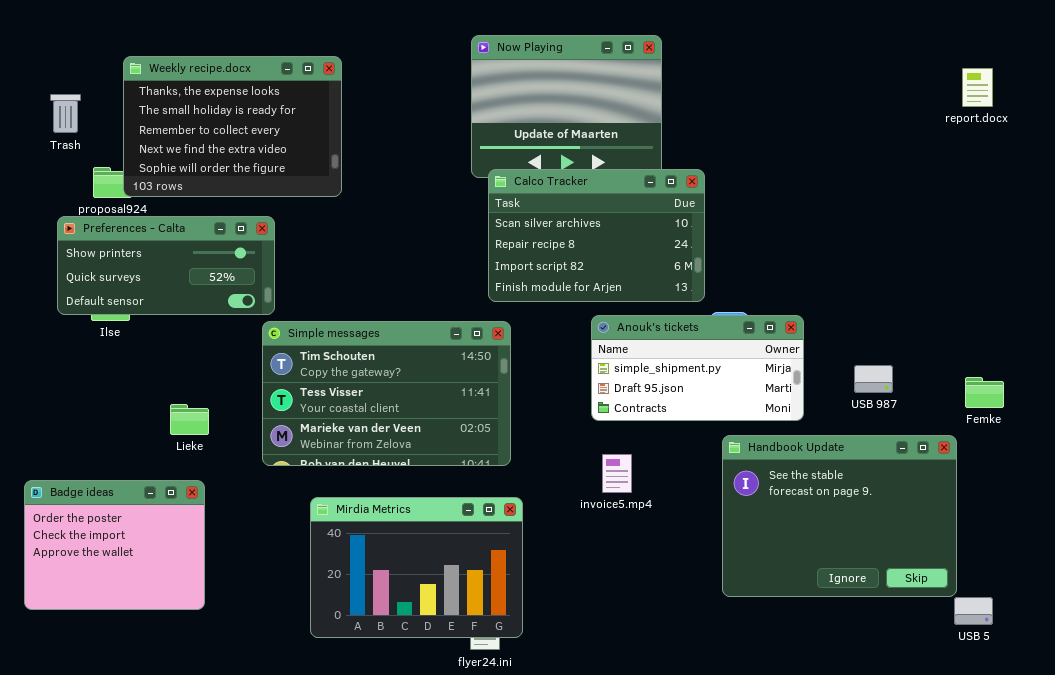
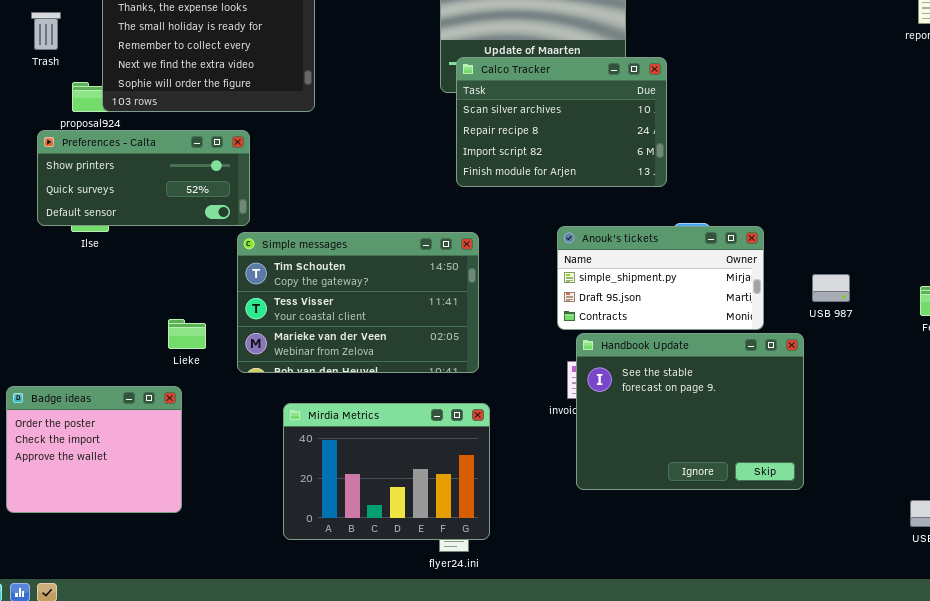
Calco Tracker: [488,169,705,302] -> [456,57,667,187], moved
Lieke: [170,404,209,435] -> [168,319,206,349], moved
Handbook Update: [722,435,957,597] -> [576,333,804,490], moved

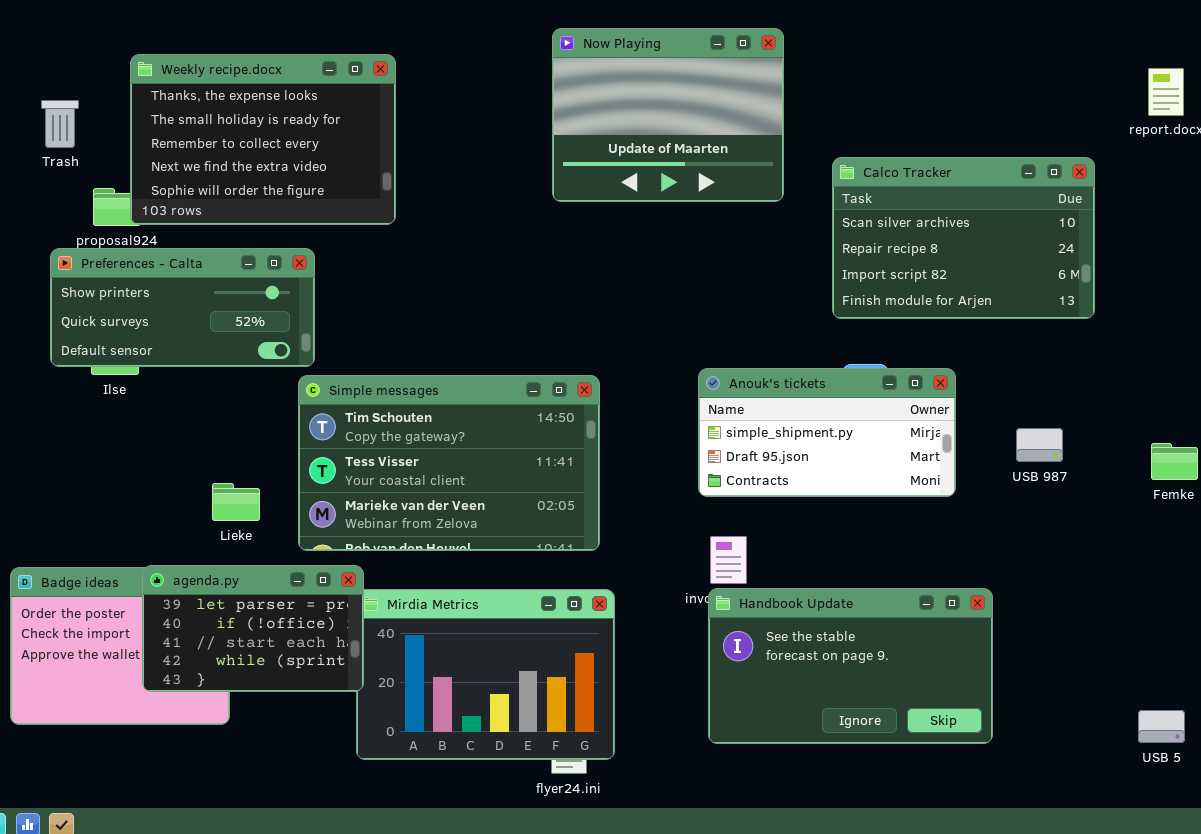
Calco Tracker: [456,57,667,187] -> [832,157,1095,319], moved
Handbook Update: [576,333,804,490] -> [708,588,993,744], moved, resized
agenda.py: none -> [142,565,364,692], opened

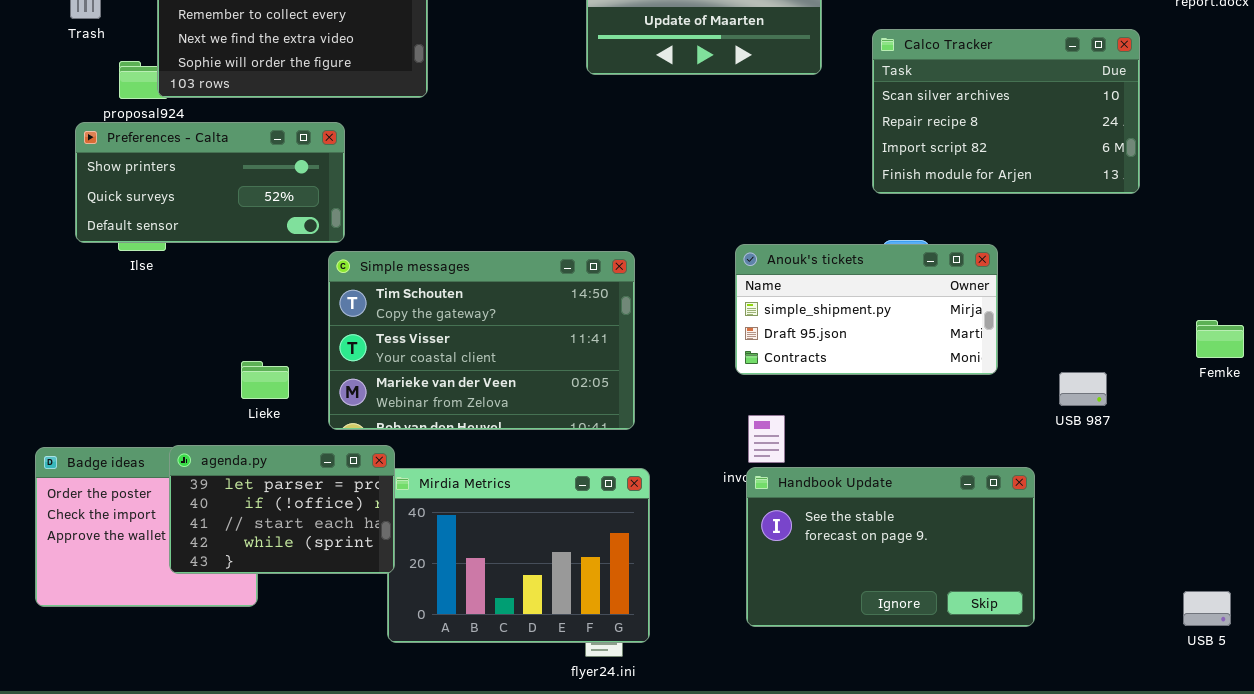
USB 987: [1016,428,1063,462] -> [1059,372,1107,406], moved

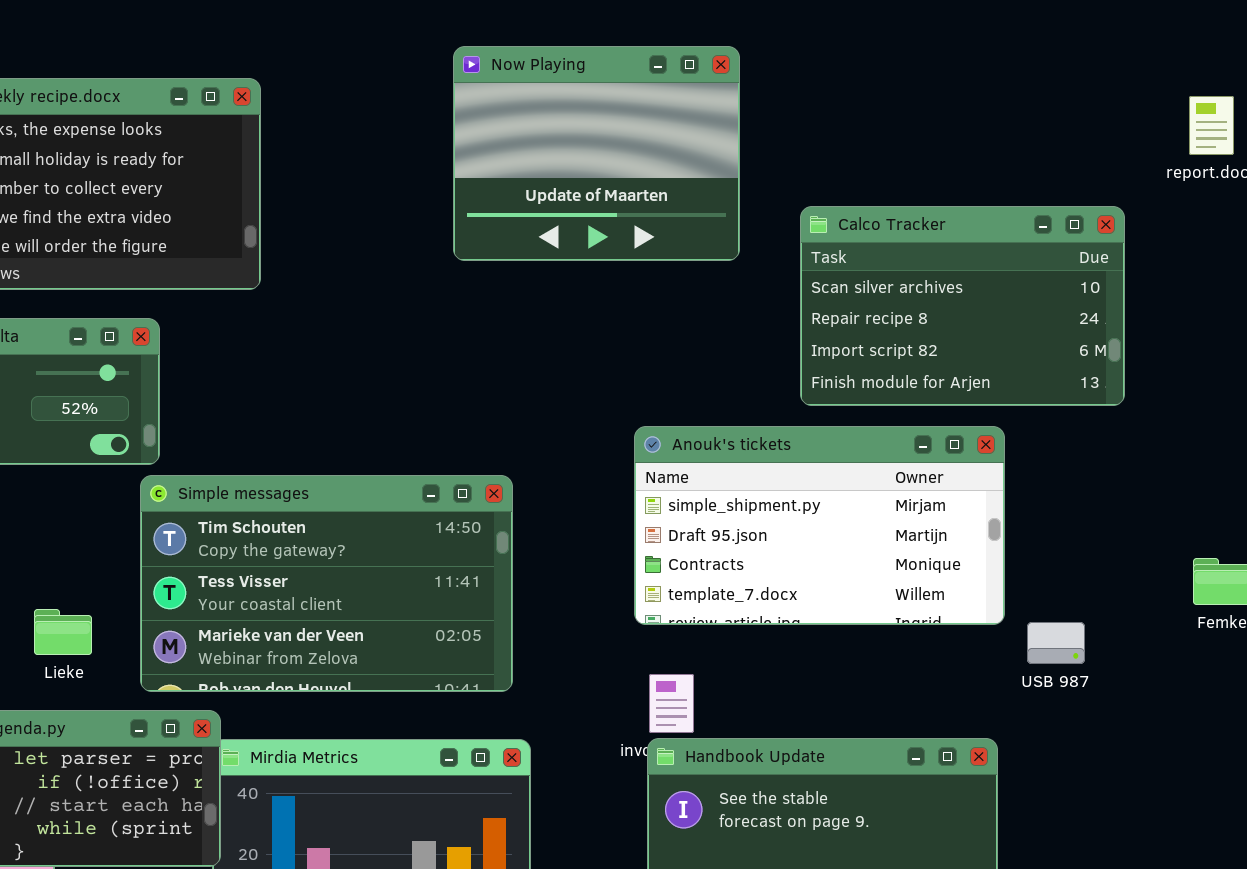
Anouk's tickets: [735,244,998,375] -> [634,426,1005,625], resized

